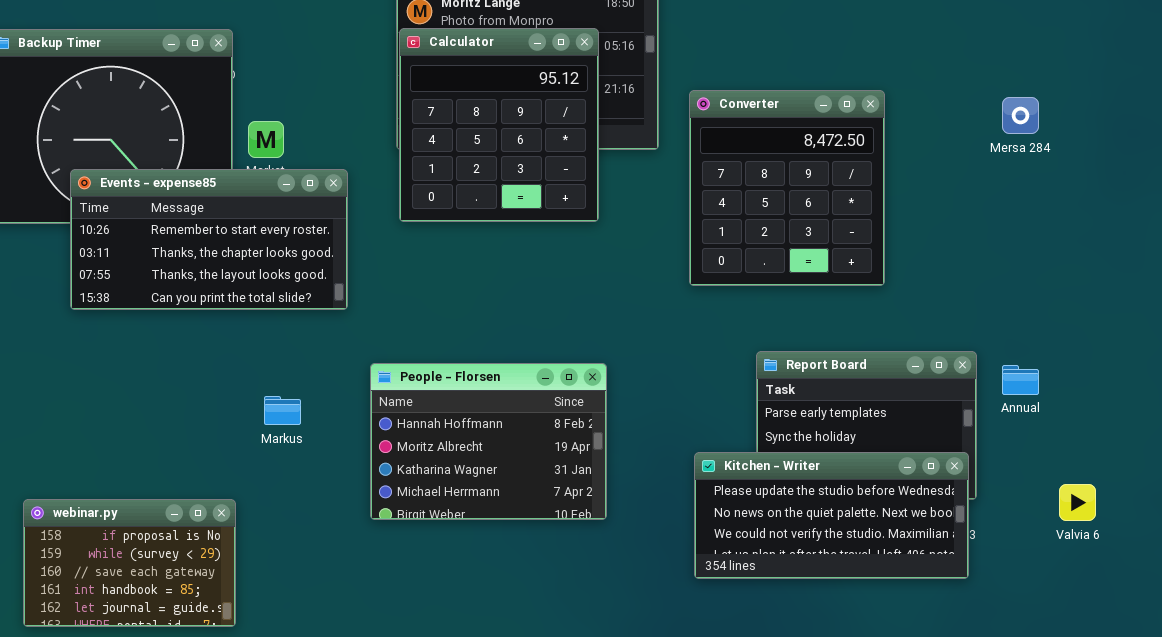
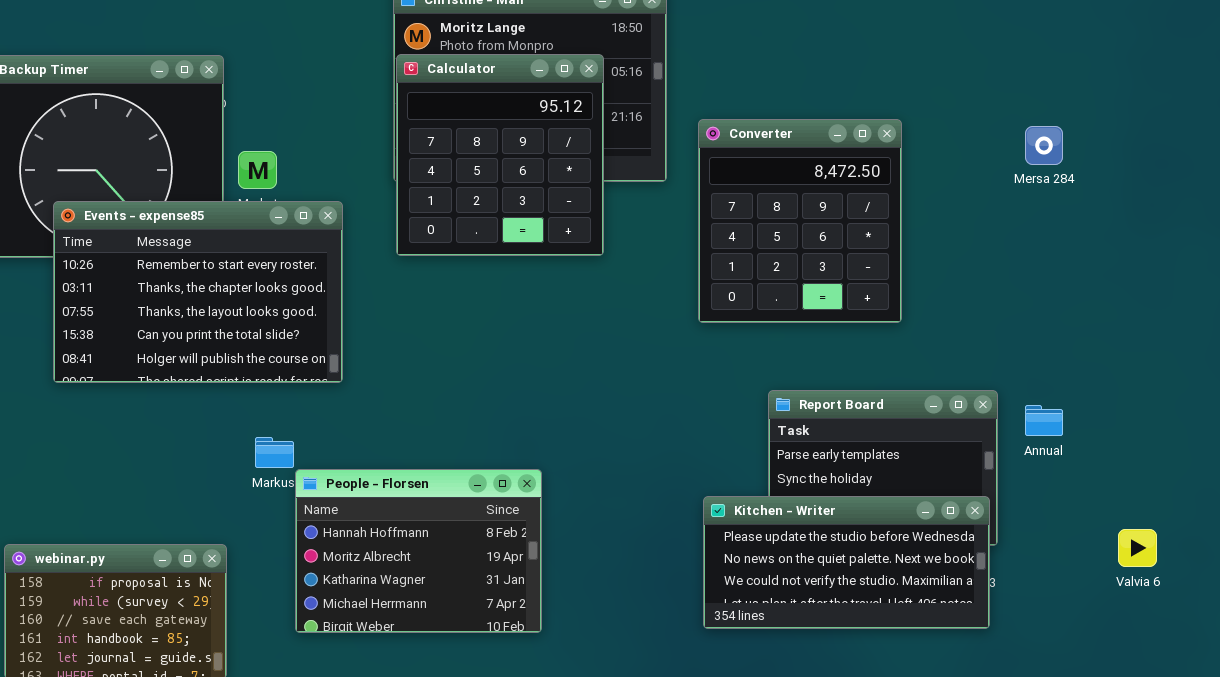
Events - expense85: [70,169,348,310] -> [53,201,343,383], resized
People - Florsen: [370,363,607,520] -> [295,469,542,633], moved
Valvia 6: [1059,484,1096,521] -> [1118,529,1157,567], moved

